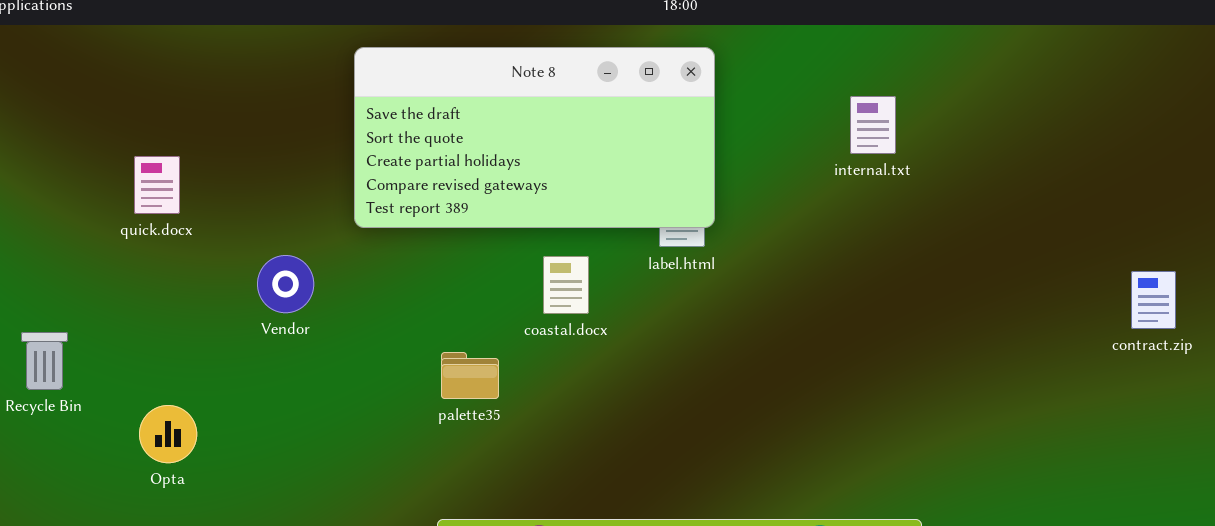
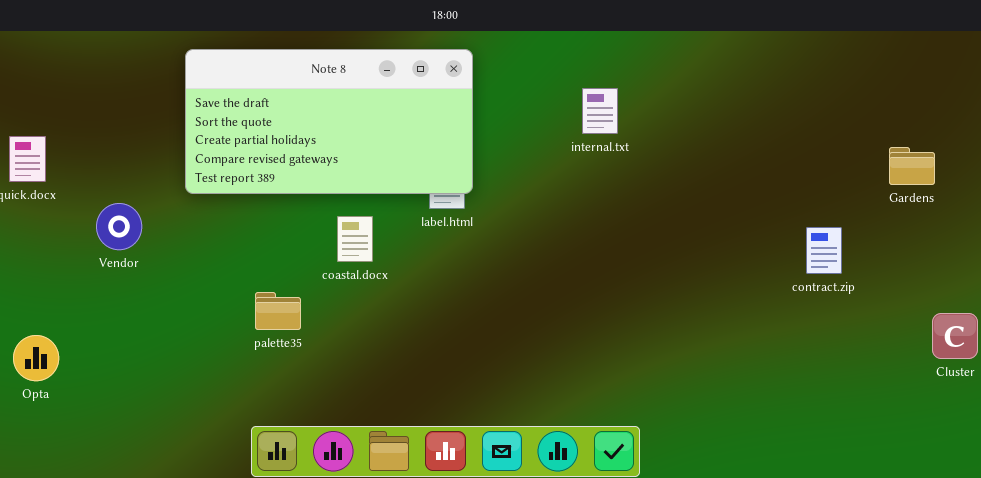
Vendor: [257,255,314,313] -> [96,203,142,250], moved

